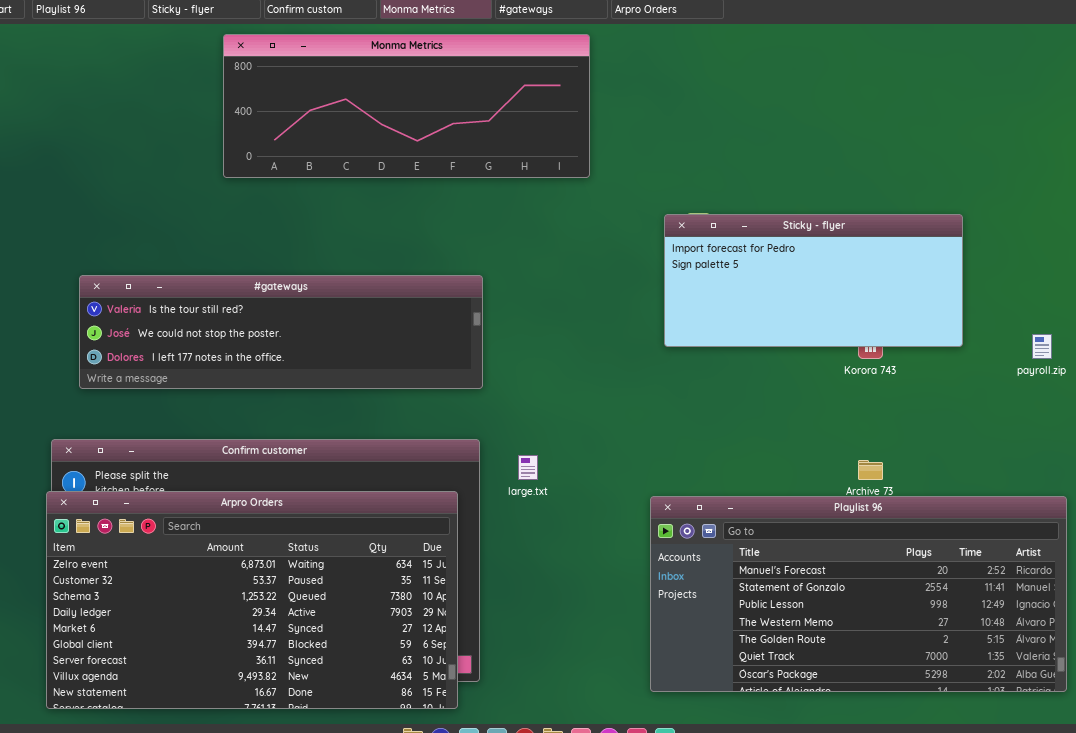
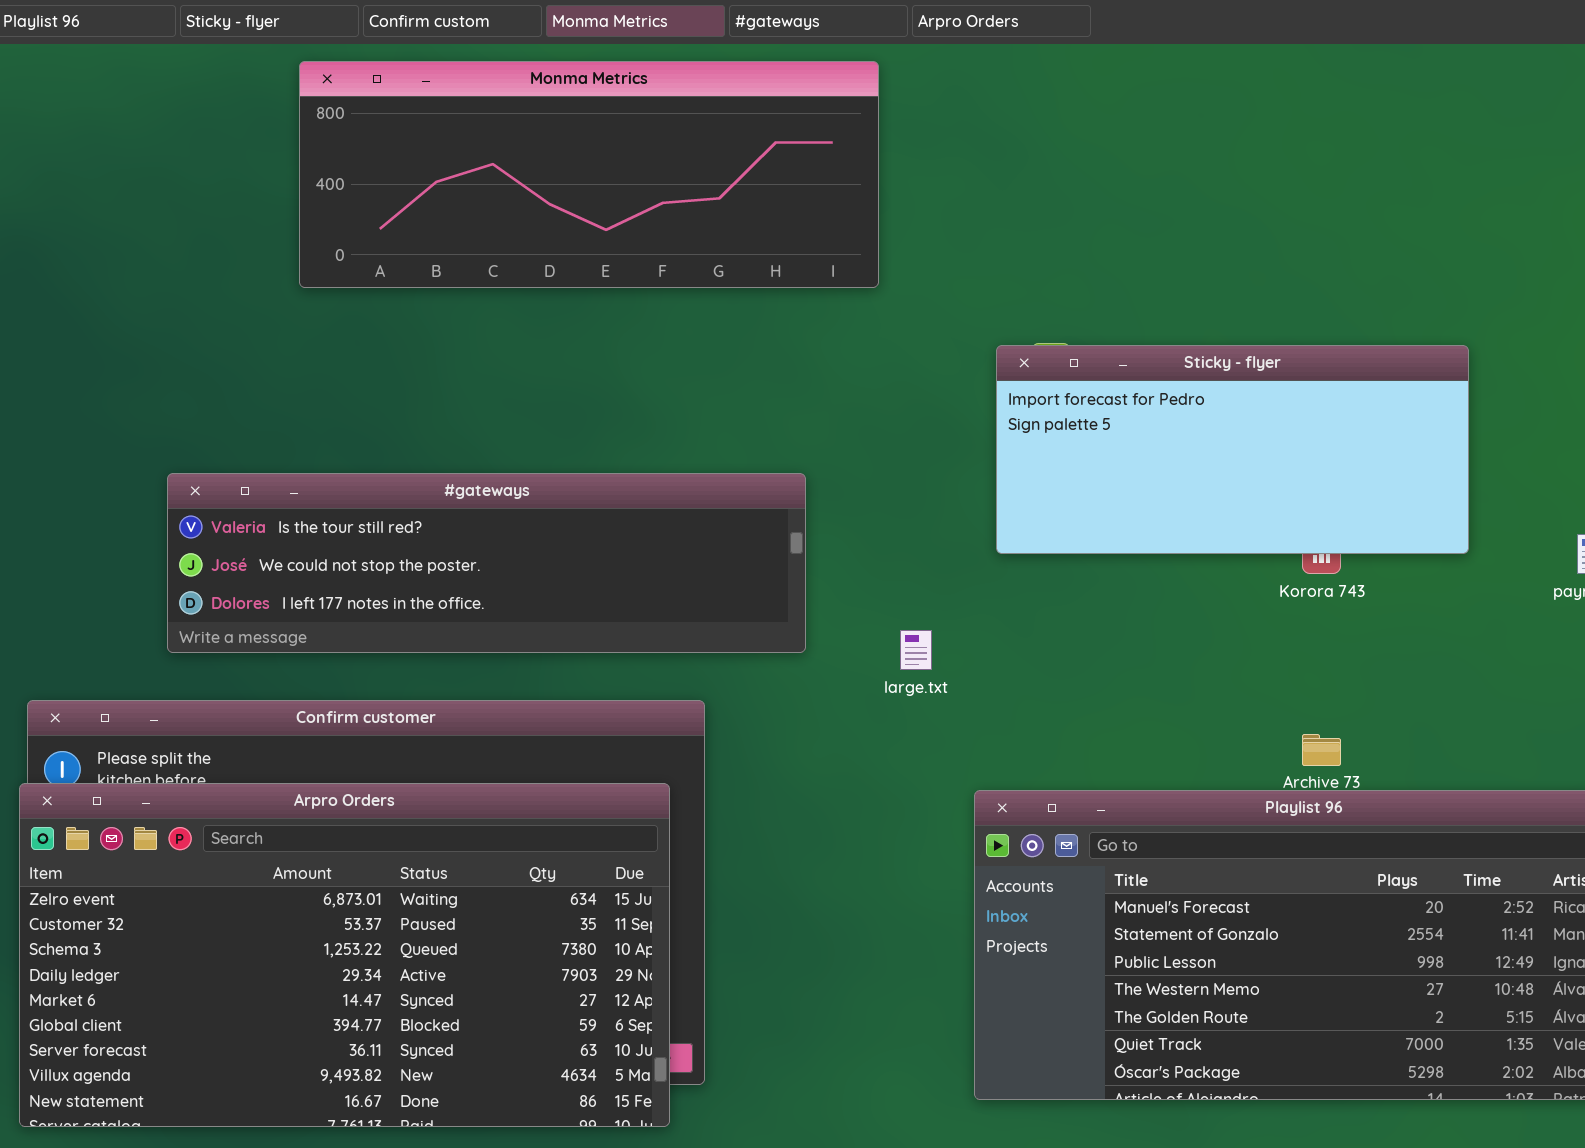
#gateways: [79,275,483,389] -> [167,473,806,653], moved
large.txt: [518,455,538,480] -> [900,630,932,670], moved

